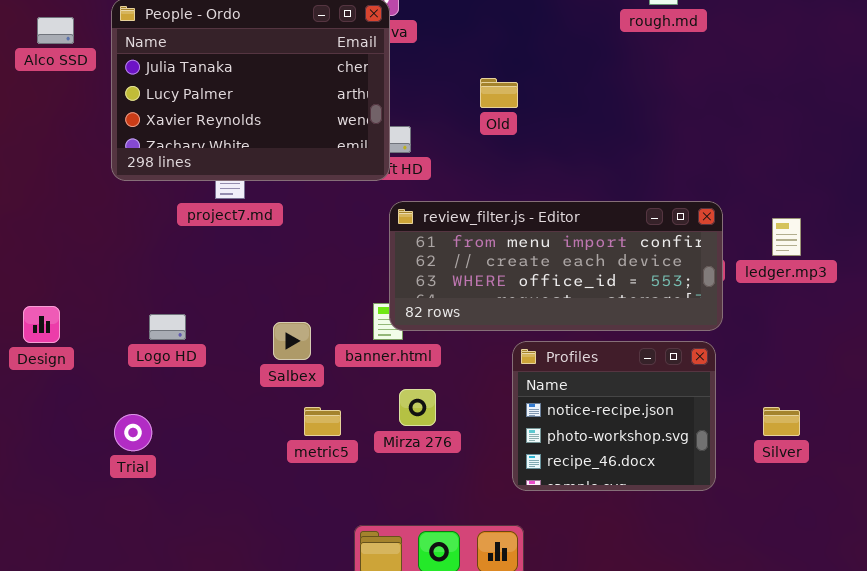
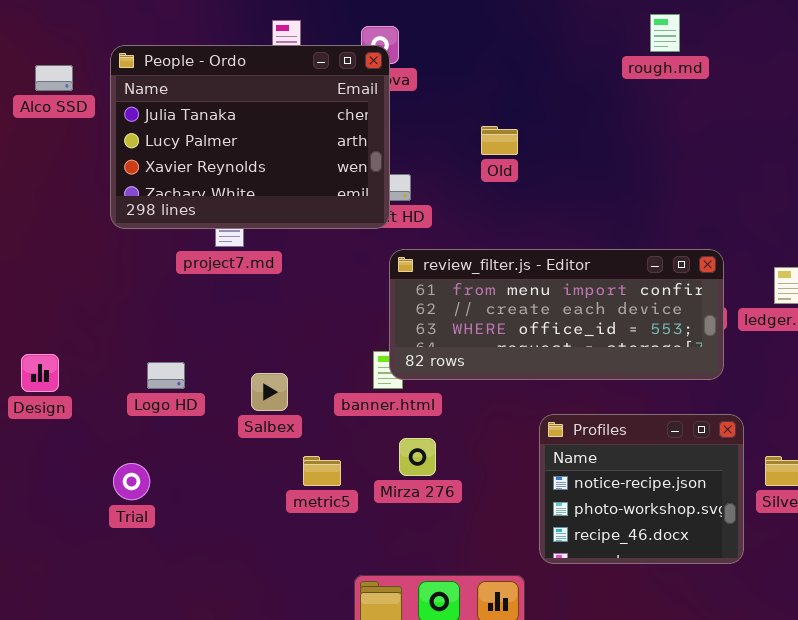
Salbex: [273,322,311,360] -> [251,373,288,411], moved
Profiles: [512,341,716,491] -> [539,414,744,564], moved

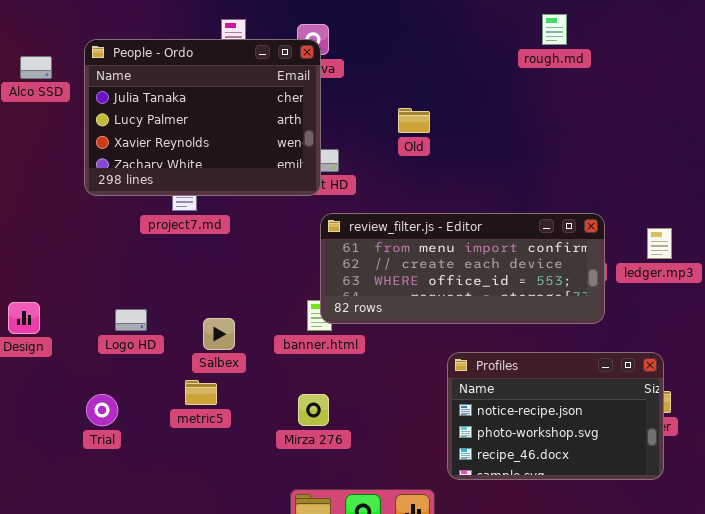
Profiles: [539,414,744,564] -> [447,352,664,480], resized
Mirza 276: [399,438,436,476] -> [298,394,329,426], moved
metric5: [303,456,341,486] -> [185,380,217,405], moved

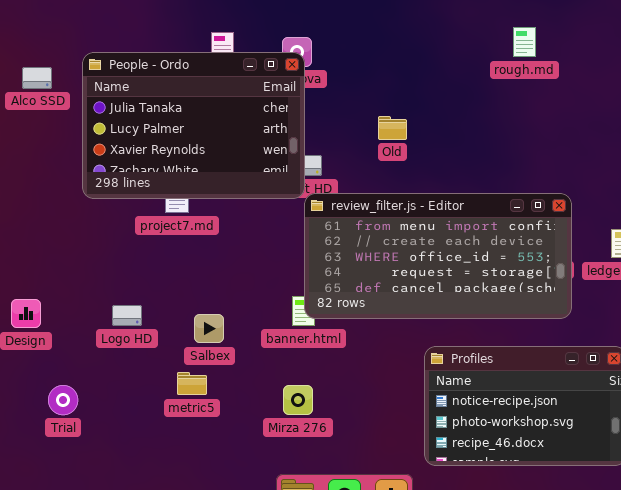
review_filter.js - Editor: [320,213,605,324] -> [304,193,572,319], resized
Trial: [86,394,118,426] -> [48,385,78,415], moved

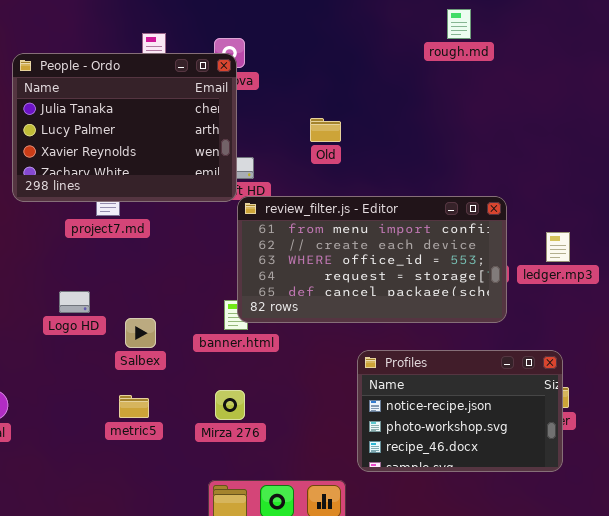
rough.md: [513,27,536,57] -> [447,9,471,39], moved
Logo HD: [112,305,142,326] -> [59,291,90,313], moved
metric5: [177,372,207,395] -> [119,395,149,418], moved

